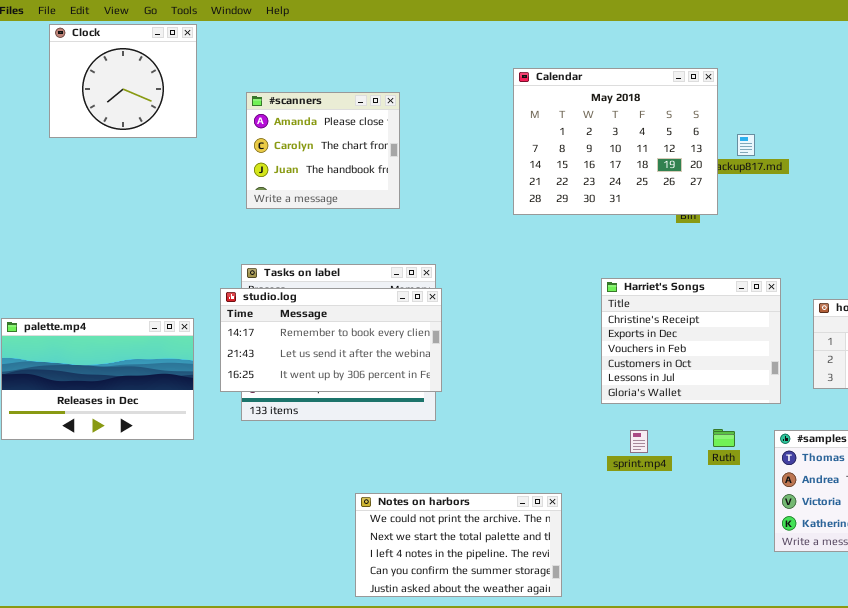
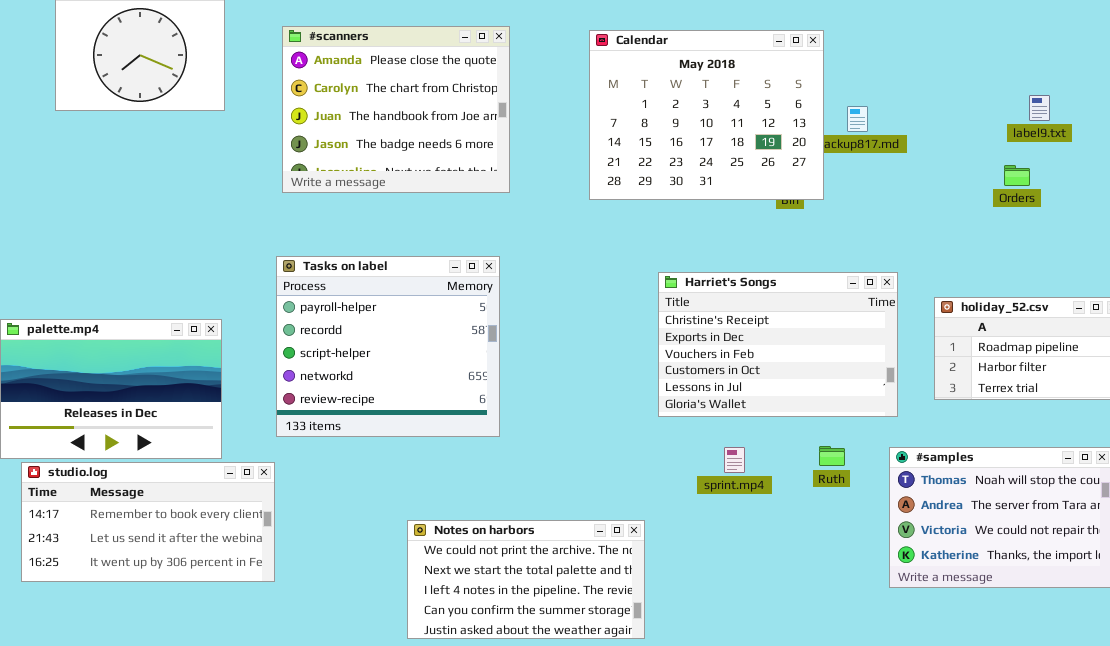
#scanners: [246,92,400,209] -> [282,26,510,193], resized
Harriet's Songs: [601,278,781,404] -> [658,272,898,417], resized
studio.log: [220,288,442,392] -> [21,462,275,582], moved

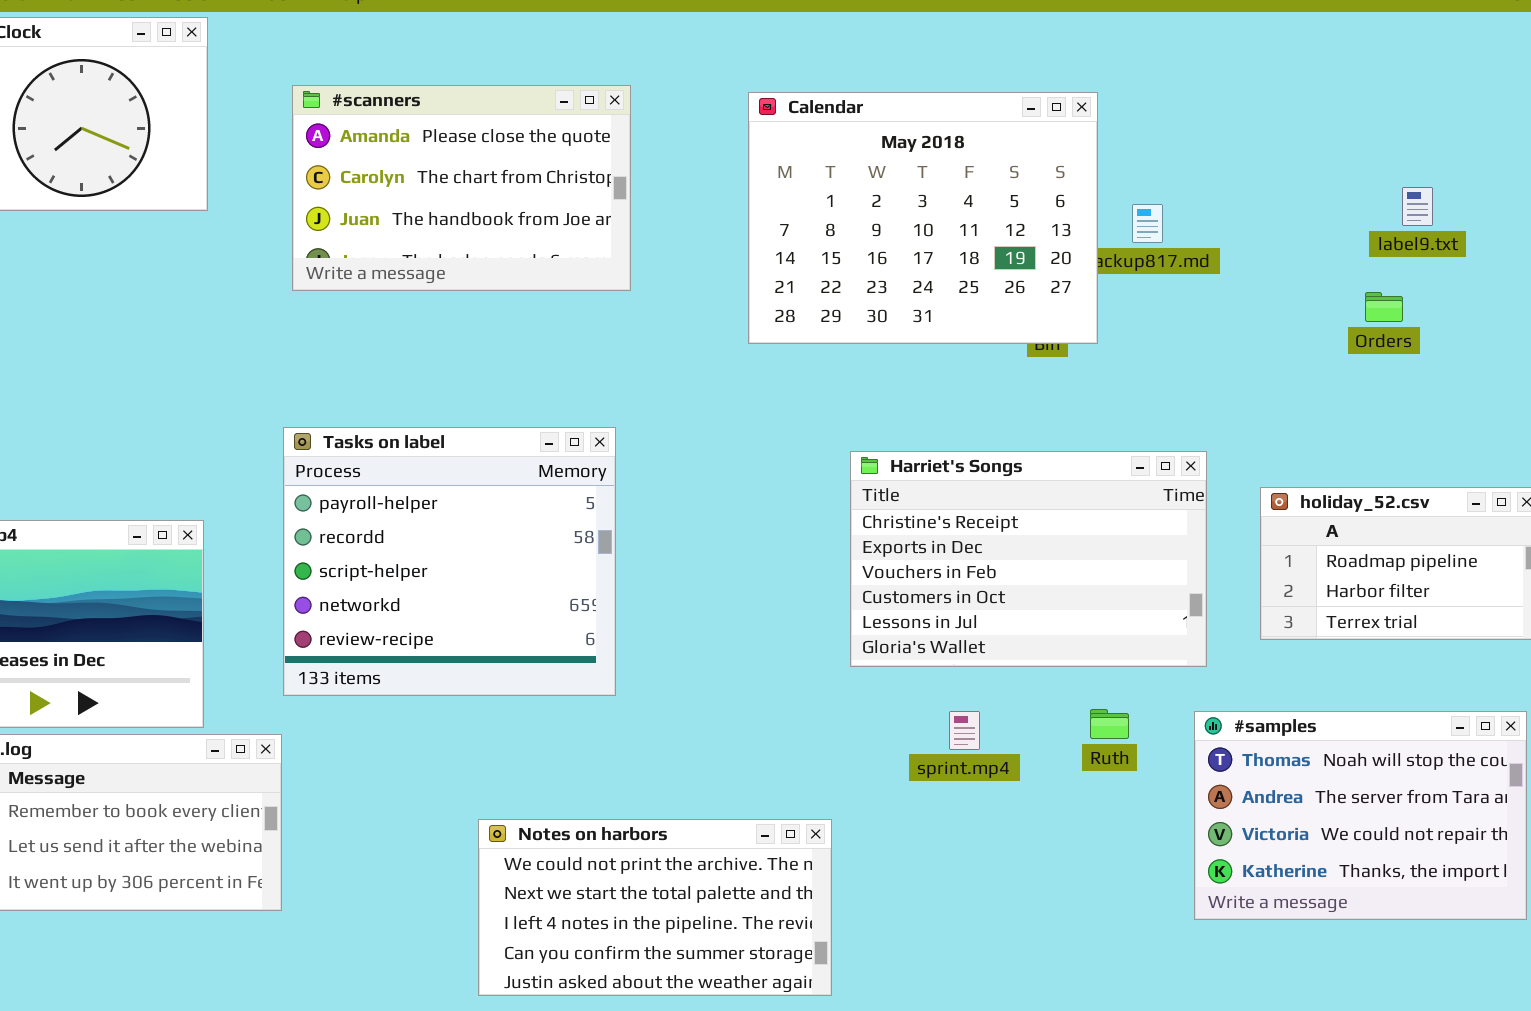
#scanners: [282,26,510,193] -> [292,85,631,291], resized

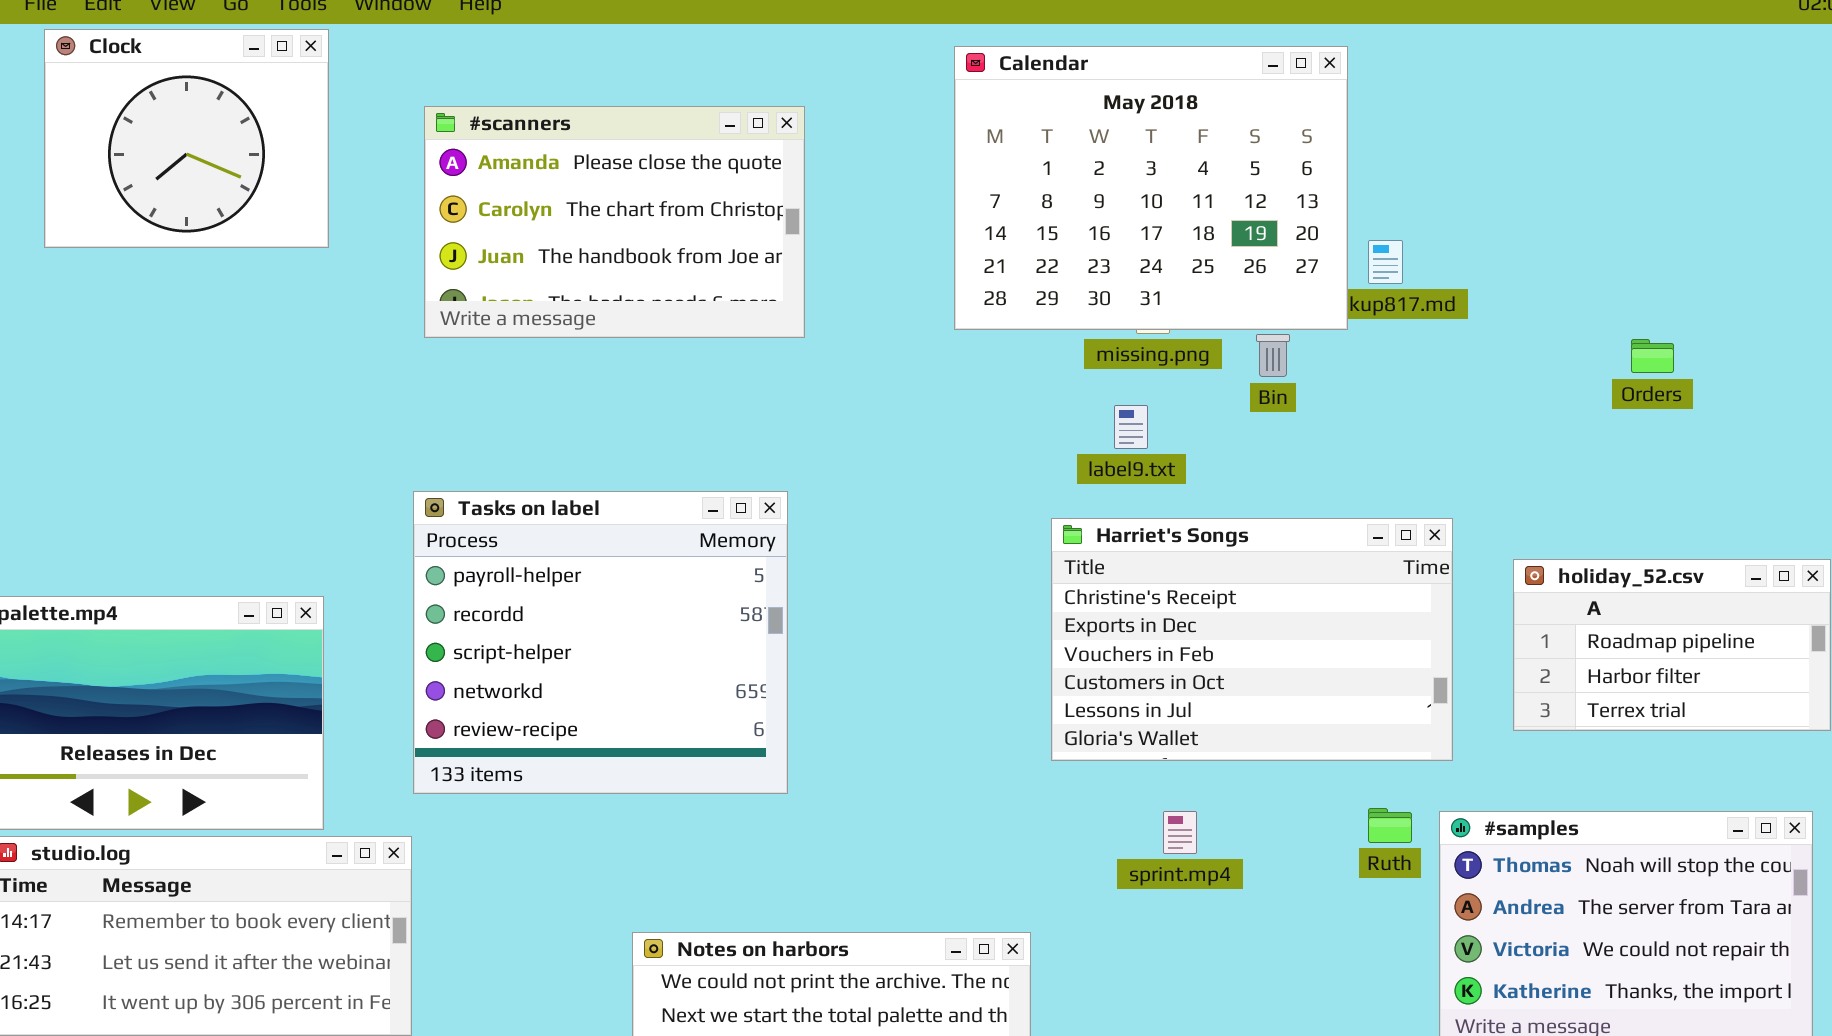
Calendar: [748,92,1098,344] -> [954,46,1348,330], moved
label9.txt: [1402,187,1433,226] -> [1114,405,1148,449], moved
Ruth: [1090,709,1129,739] -> [1368,808,1412,843], moved

